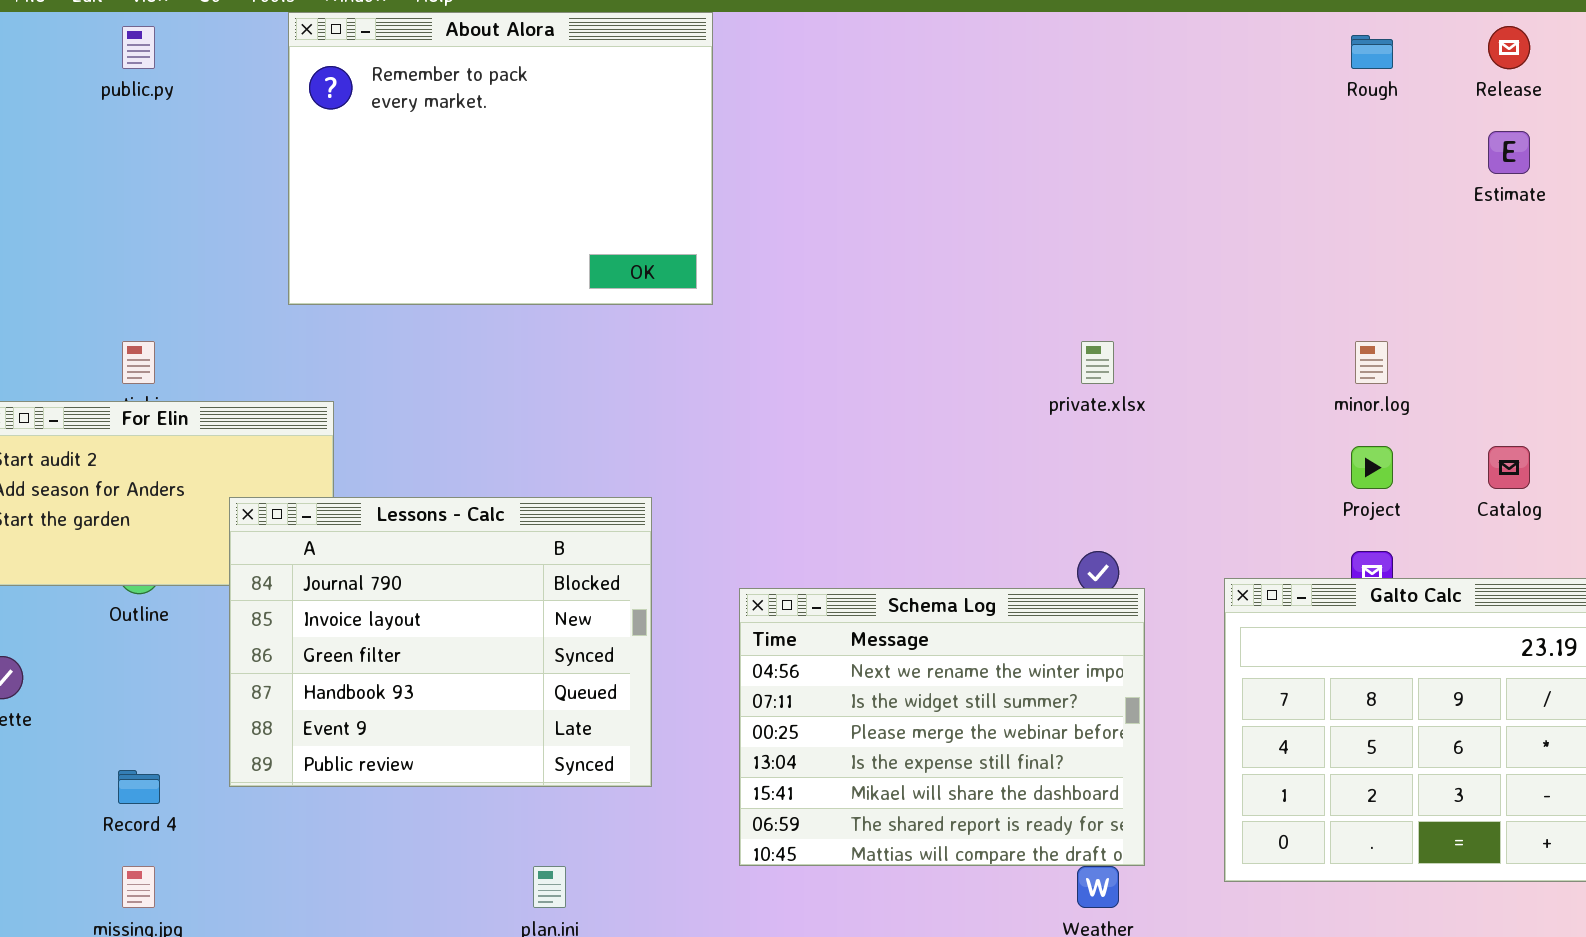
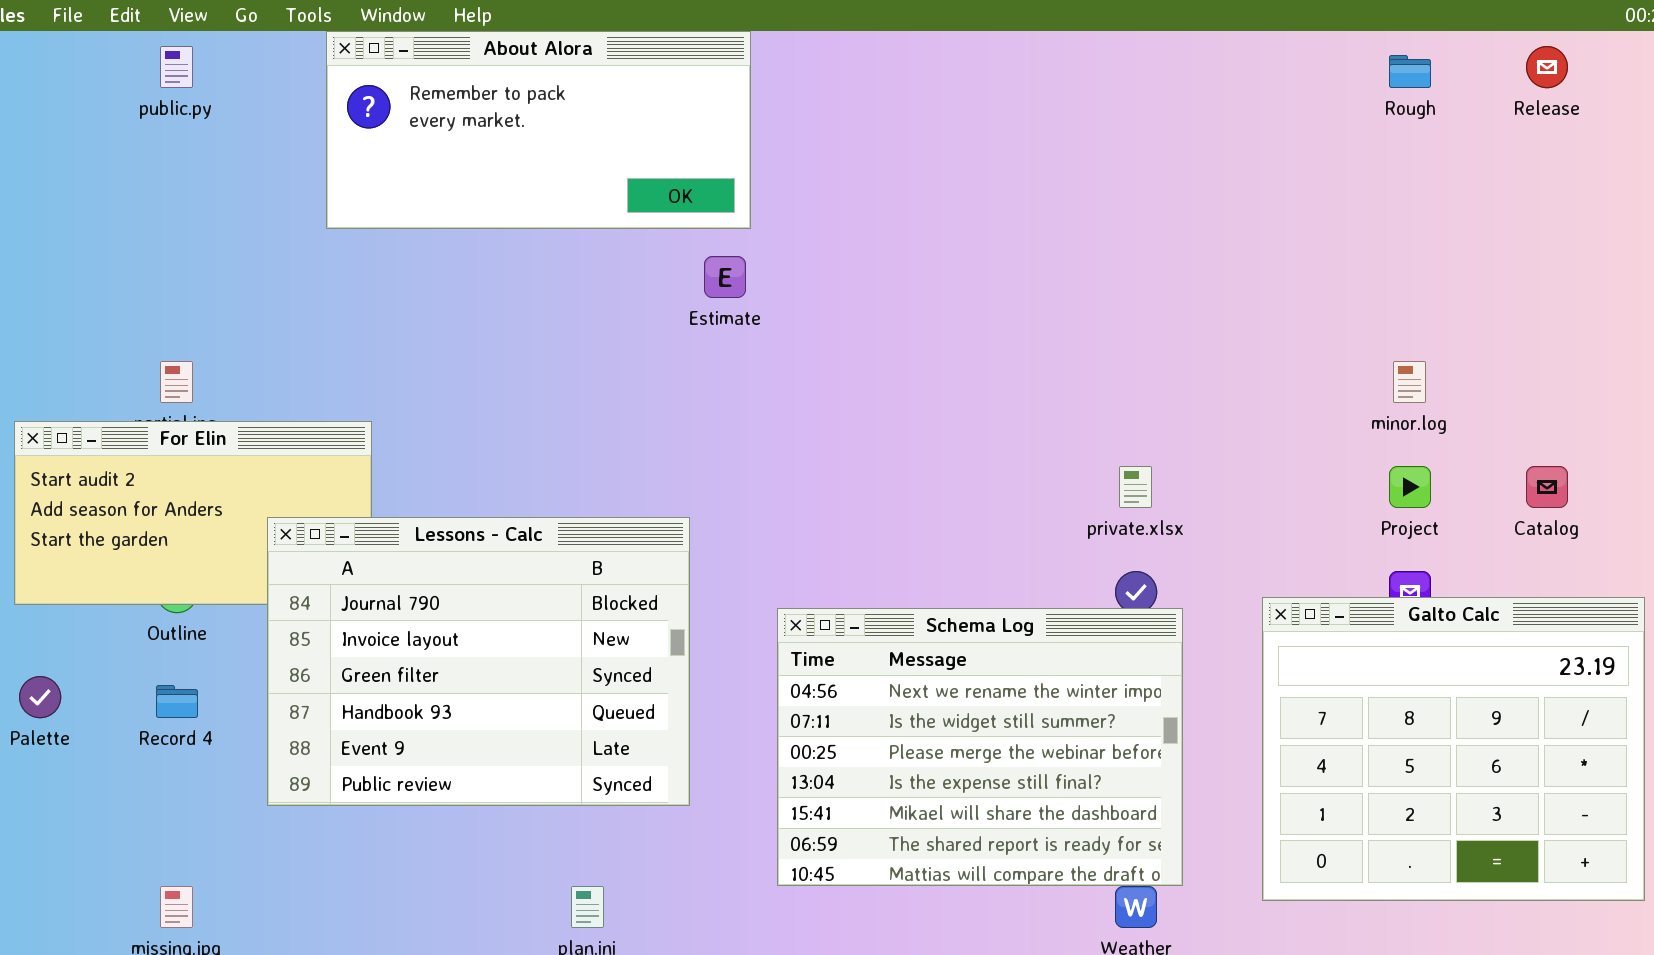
About Alora: [288,12,713,305] -> [326,31,751,229], resized
Estimate: [1488,131,1530,174] -> [704,256,746,298], moved
private.xlsx: [1081,341,1114,384] -> [1119,466,1152,508], moved
Record 4: [118,770,160,804] -> [156,685,198,718], moved

